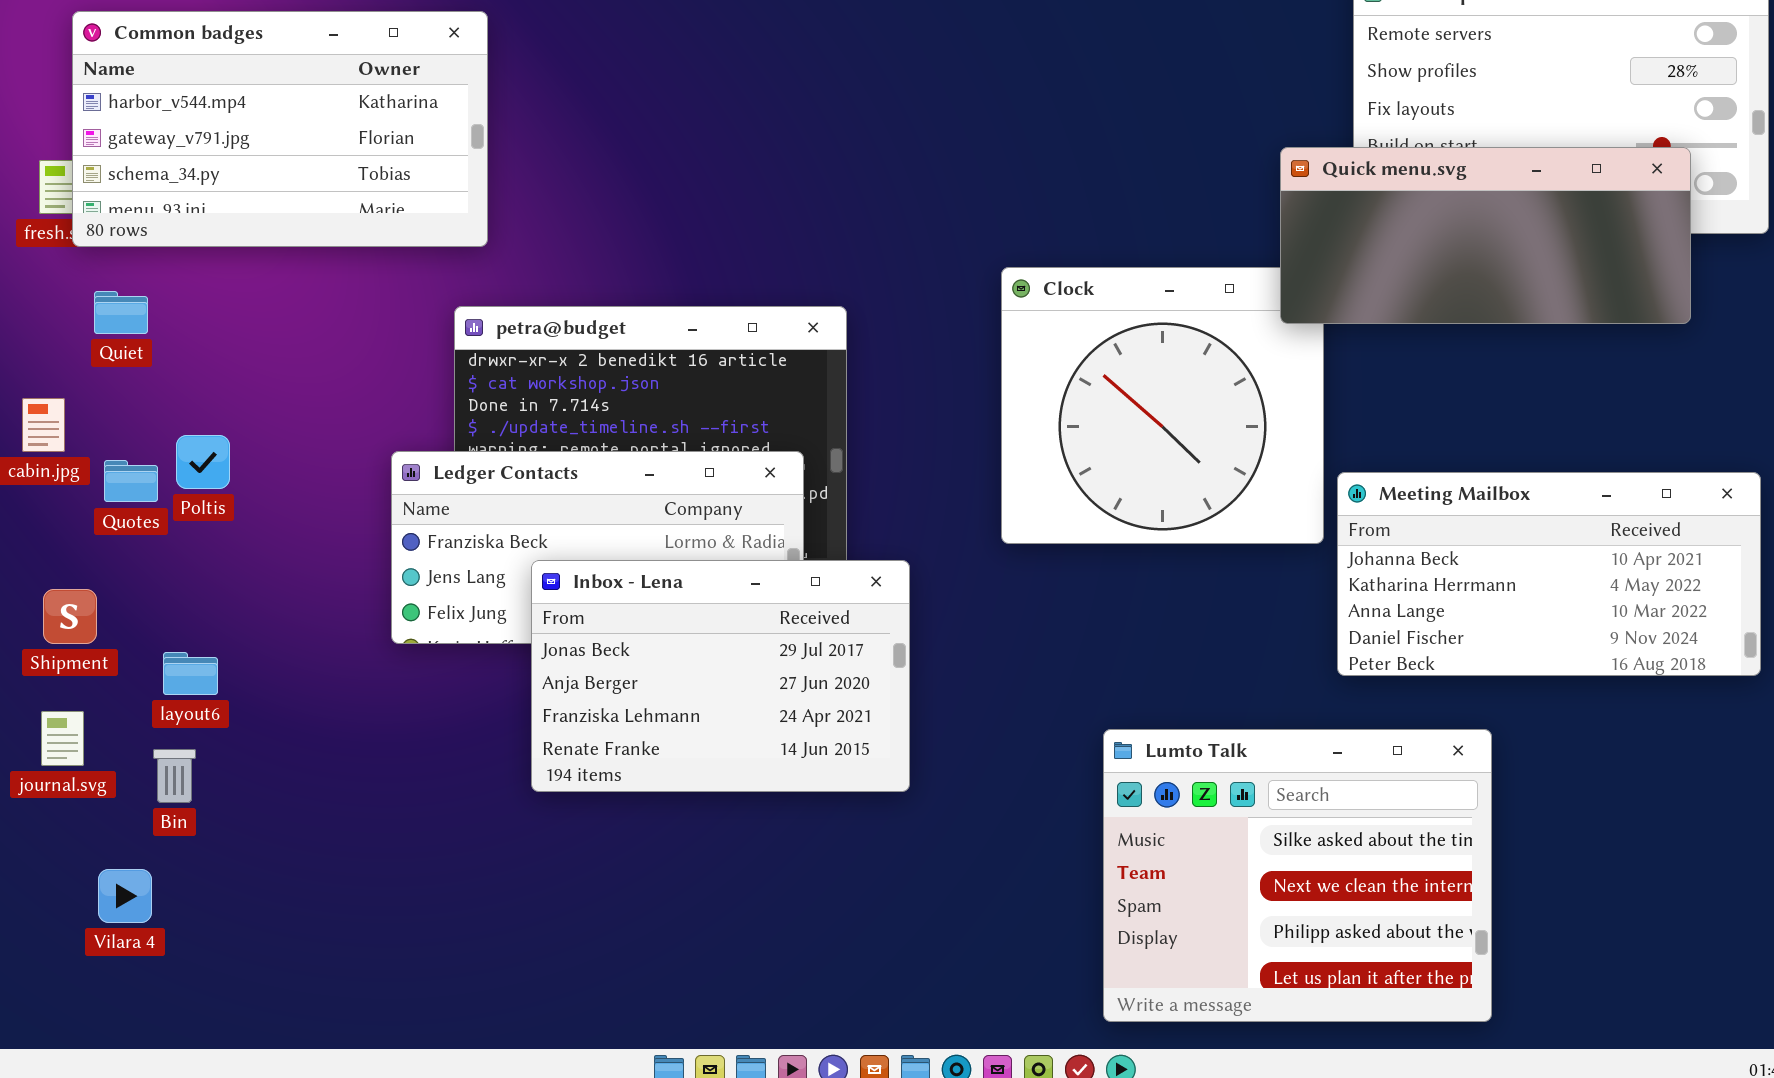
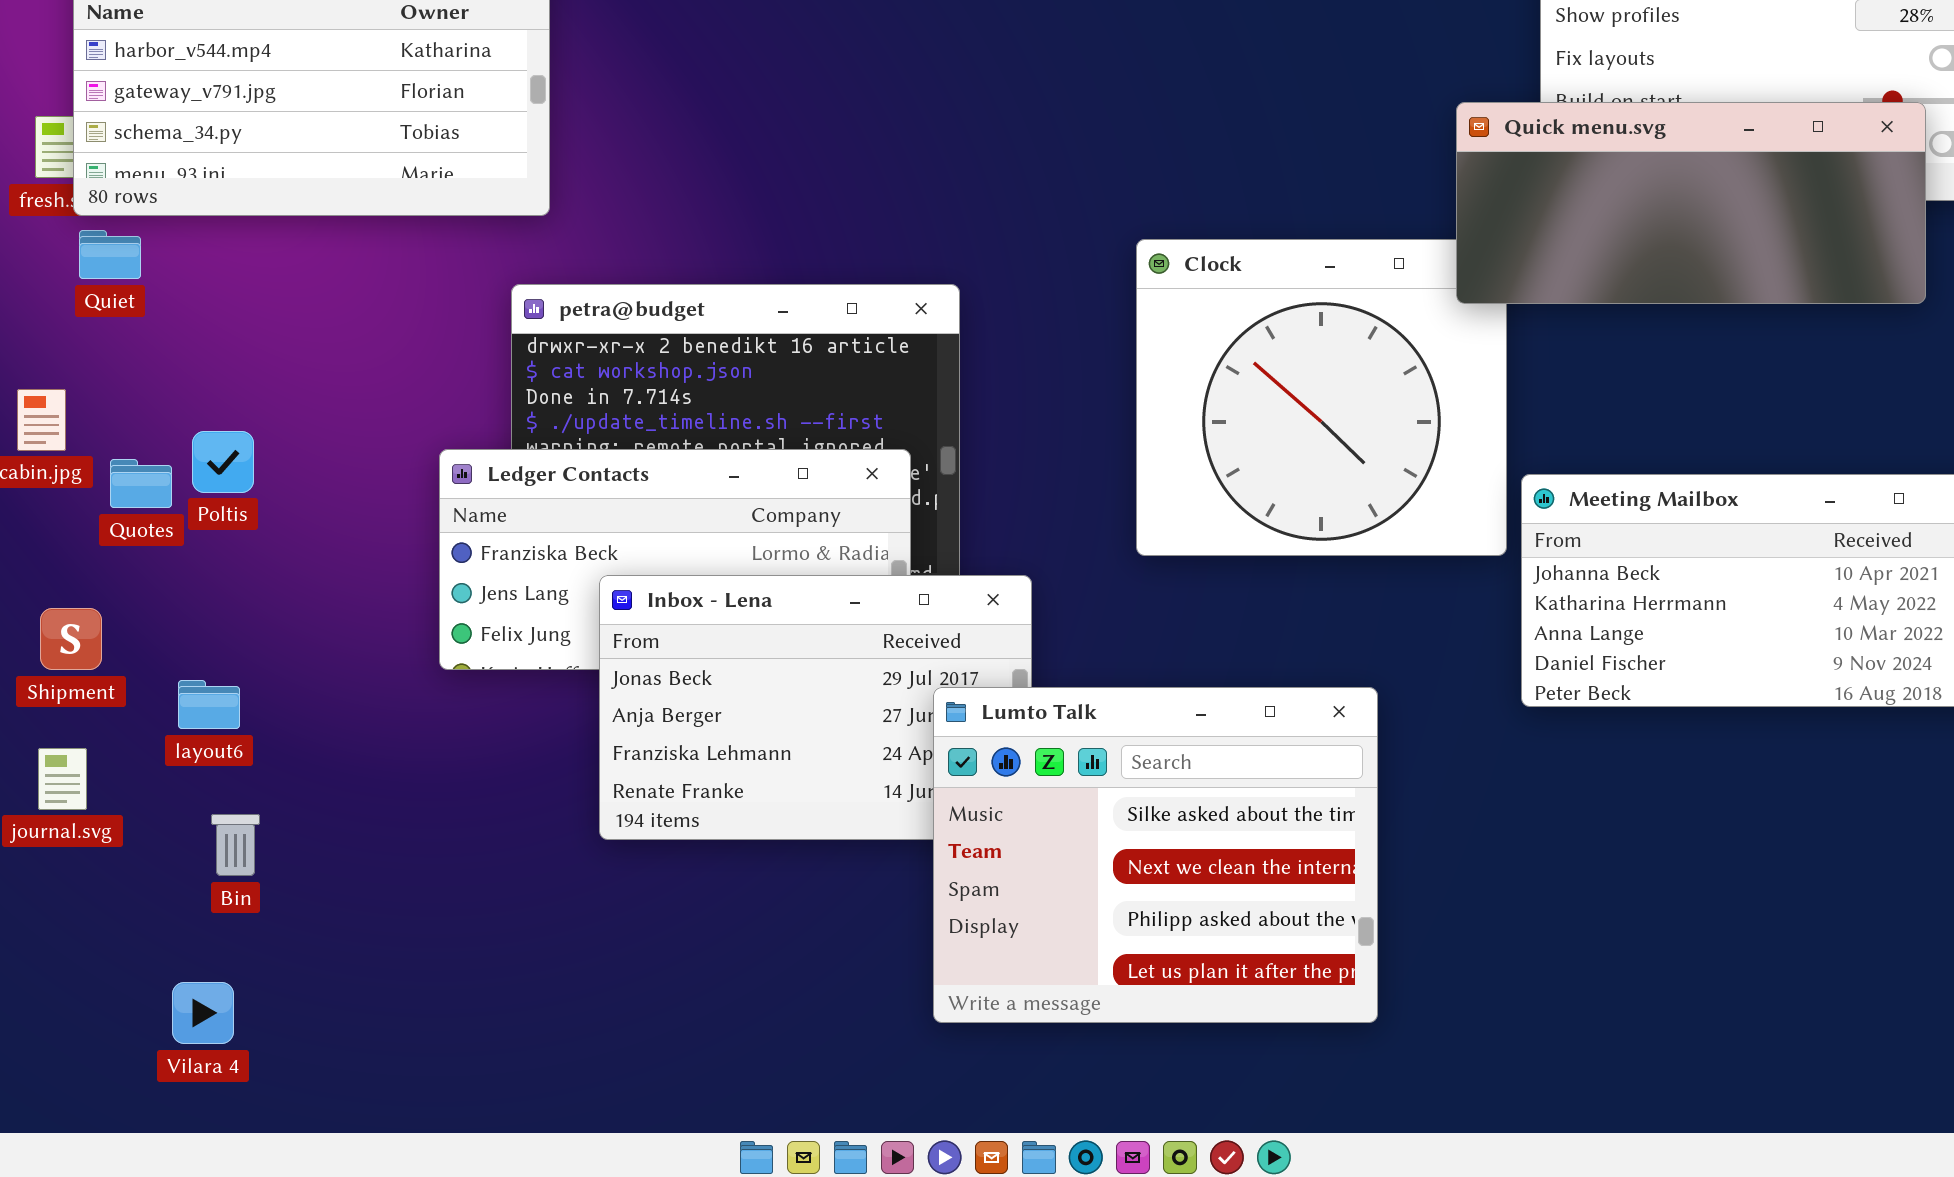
Quiet: [94,291,148,334] -> [79,230,141,279], moved
Lumto Talk: [1103,729,1492,1022] -> [933,687,1378,1023], moved
Bin: [153,749,196,803] -> [211,814,260,876], moved
Vilara 4: [98,869,152,923] -> [172,982,234,1044], moved

